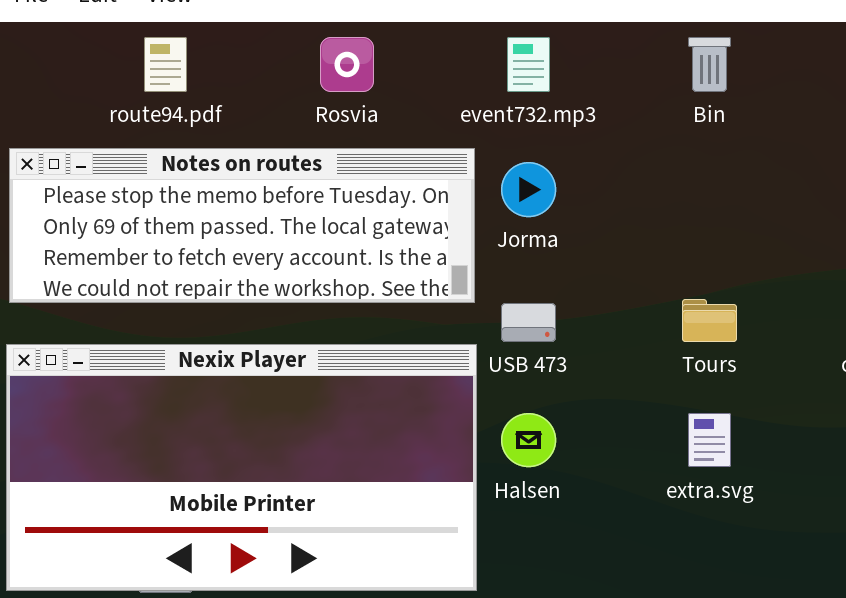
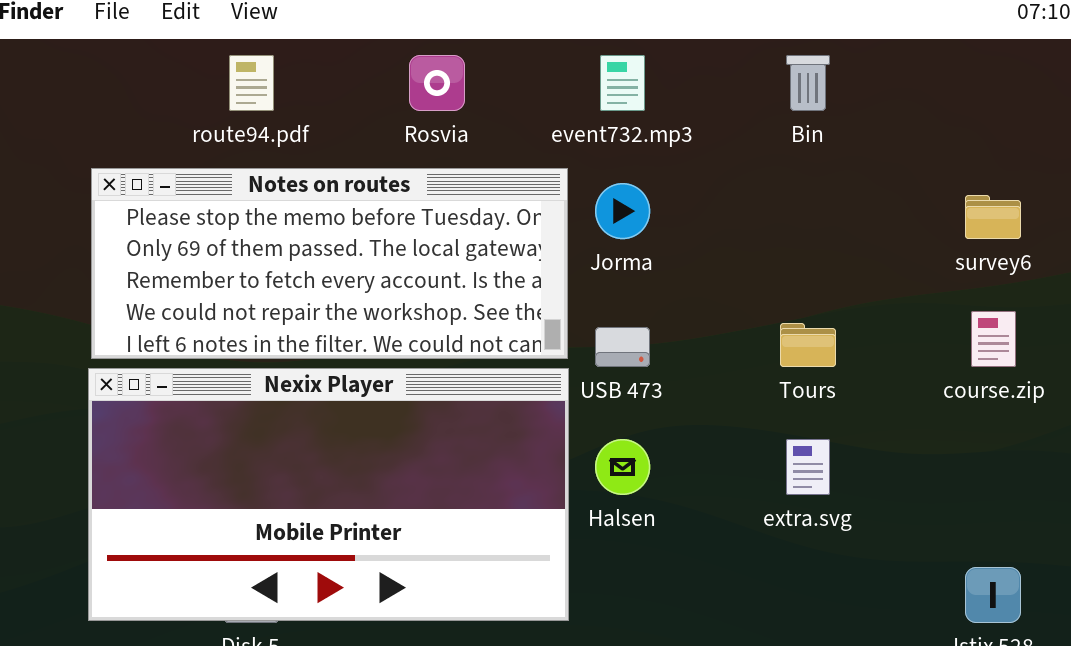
Notes on routes: [9,148,475,303] -> [91,168,568,359], resized

